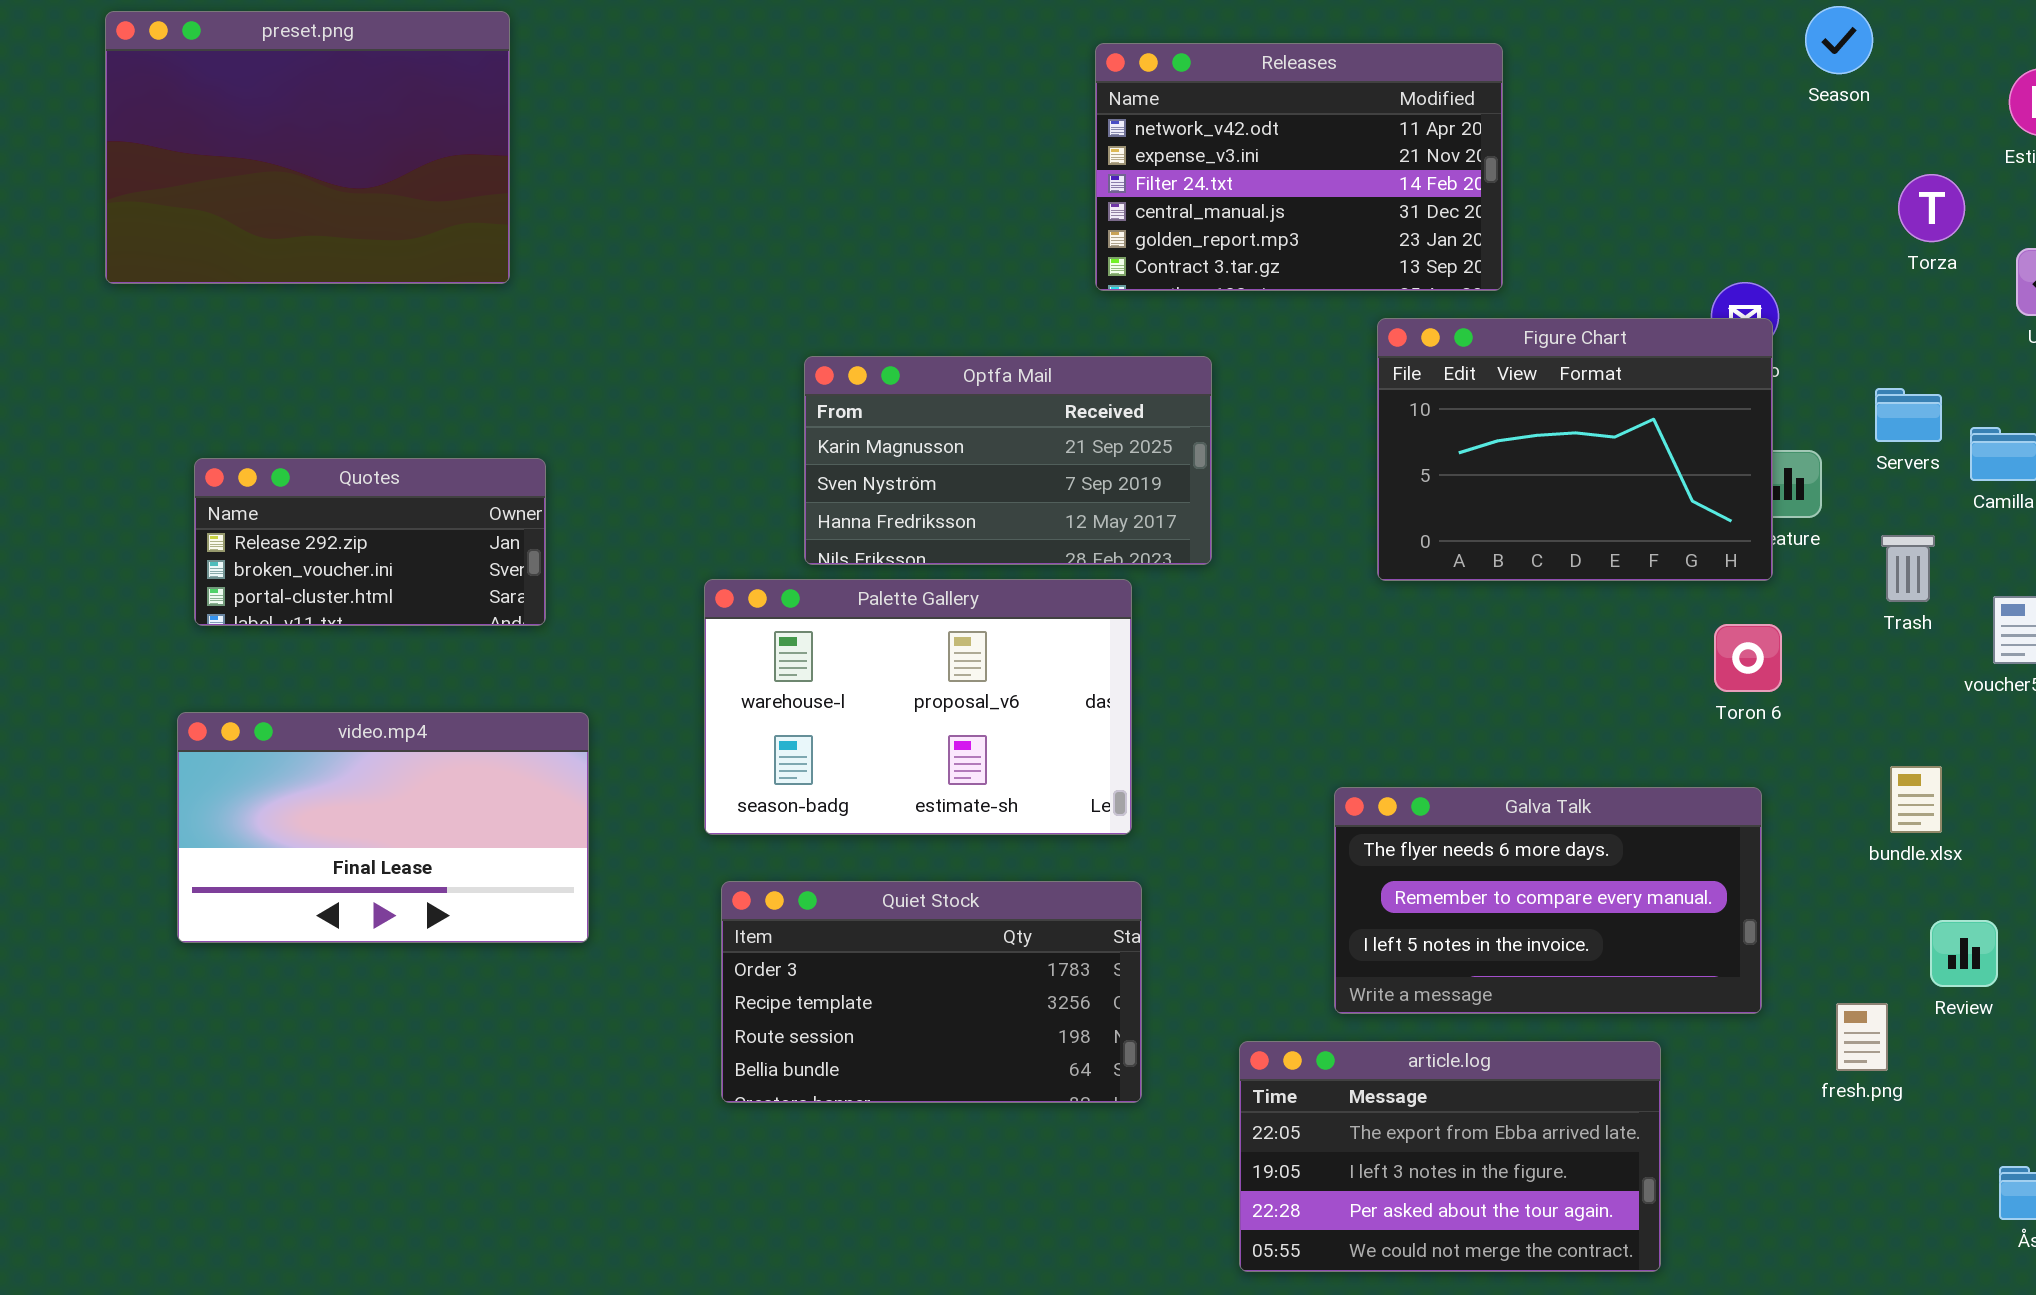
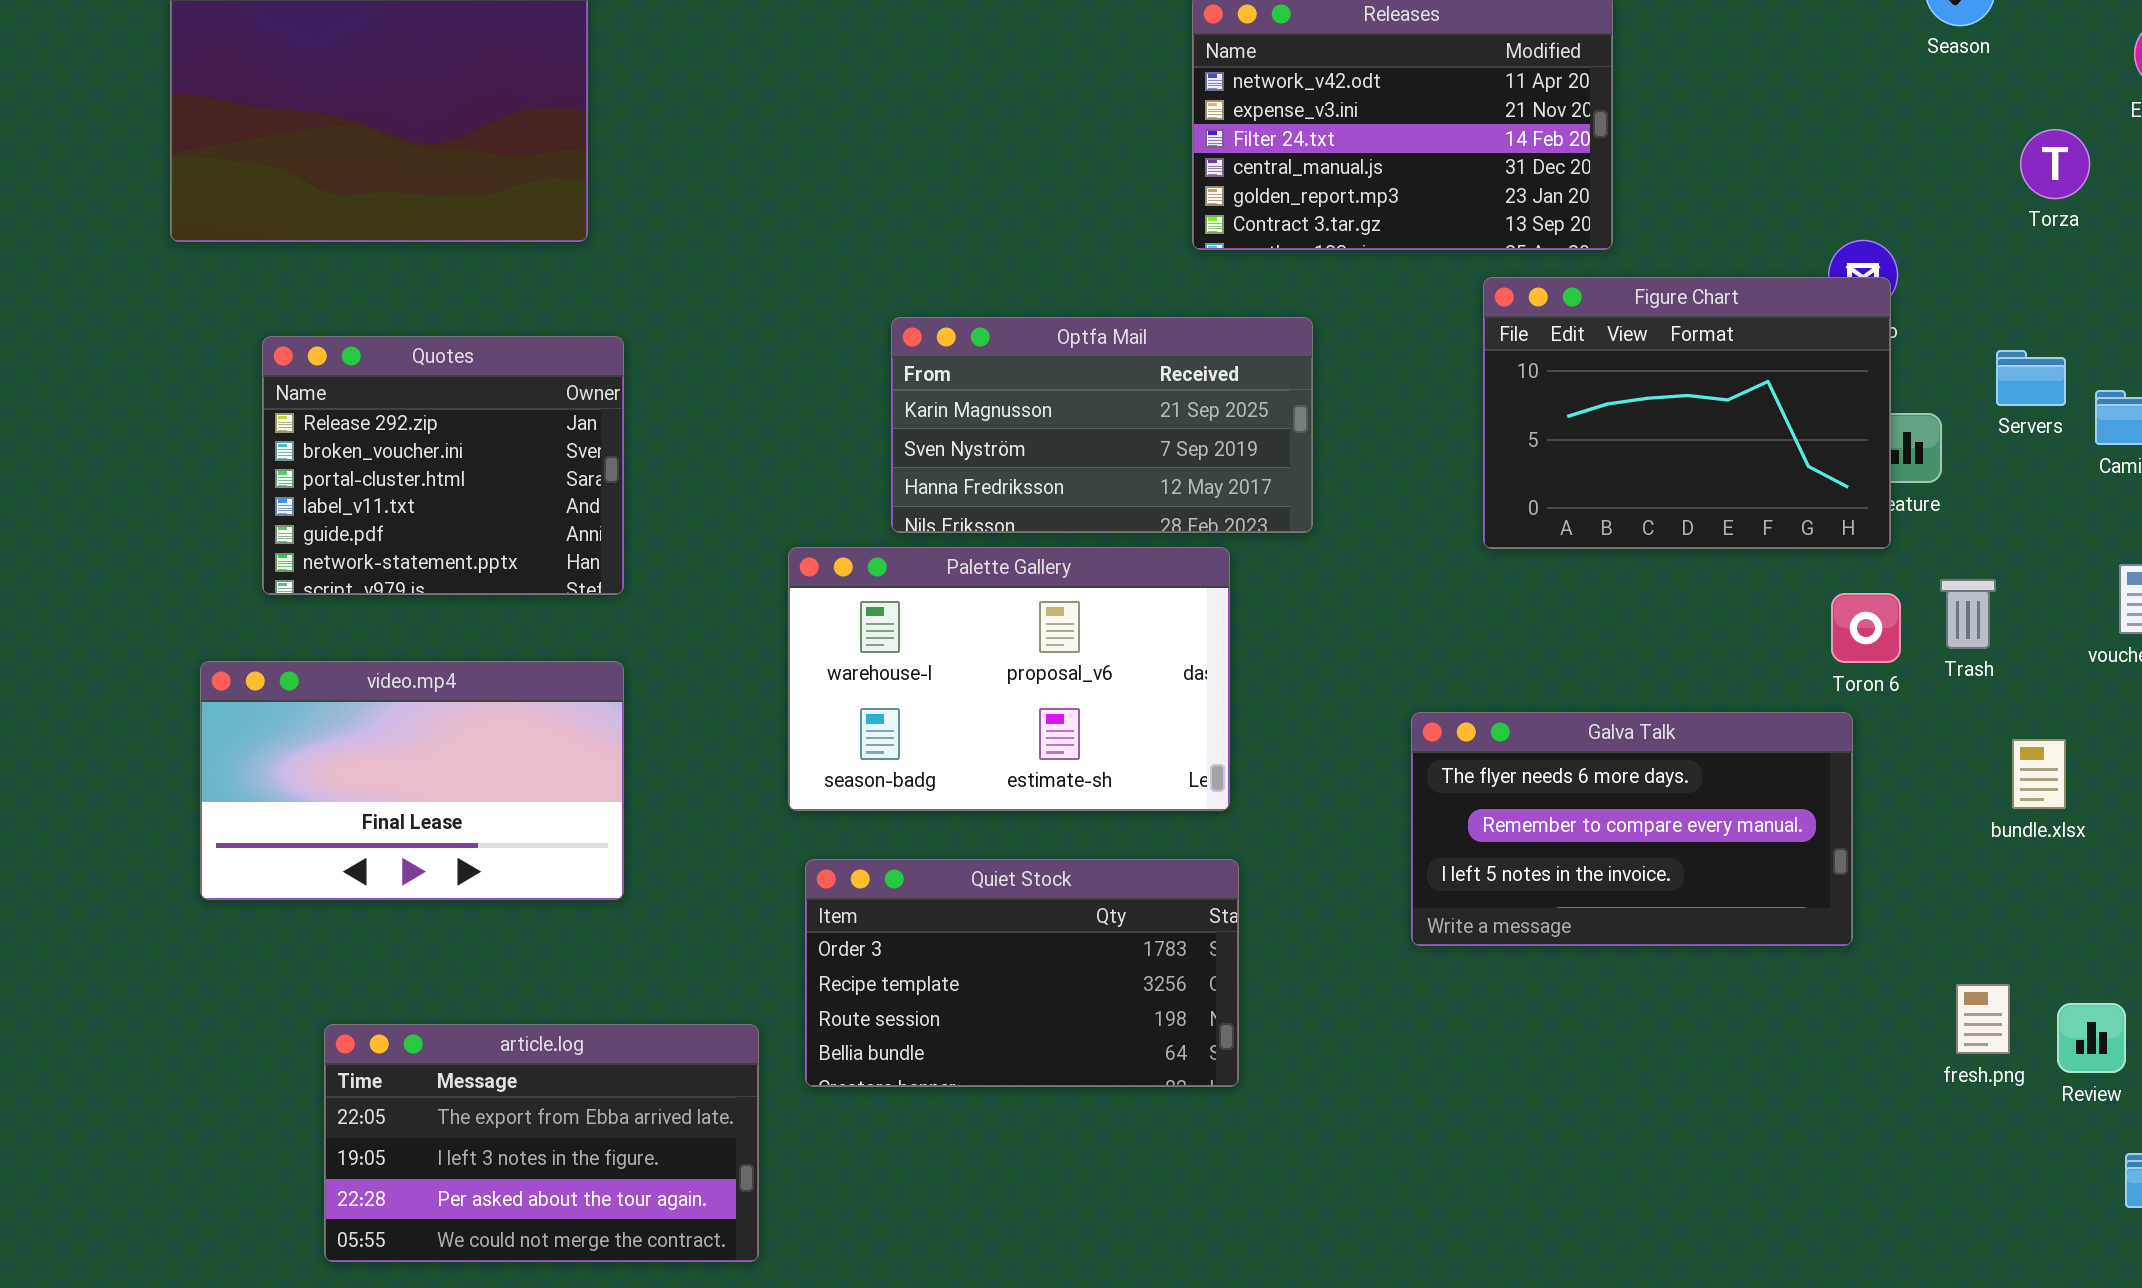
Quotes: [194,458,546,626] -> [262,336,624,595], resized
Trash: [1881,535,1935,602] -> [1940,579,1996,649], moved
video.mp4: [177,712,589,943] -> [200,661,624,900], moved
Galva Talk: [1334,787,1762,1014] -> [1411,712,1853,946], moved
Review: [1930,920,1998,987] -> [2057,1003,2126,1073], moved
article.log: [1239,1041,1661,1272] -> [324,1024,759,1262], moved

